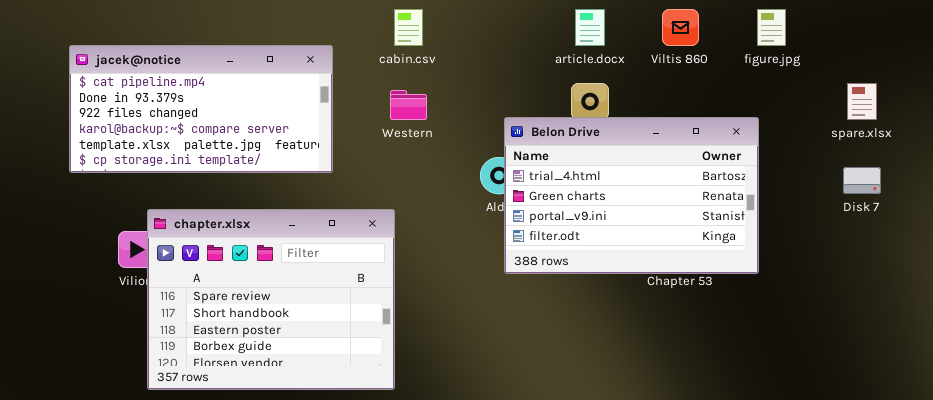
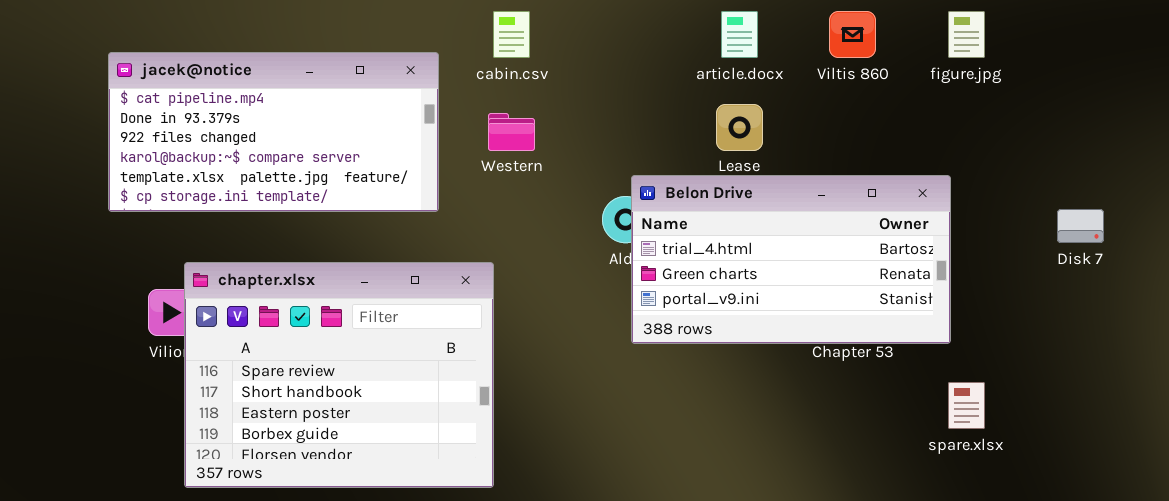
jacek@notice: [69,45,333,173] -> [108,52,439,212], moved
spare.xlsx: [847,83,877,120] -> [948,382,985,429], moved
Belon Drive: [504,117,759,274] -> [631,175,951,344], resized

